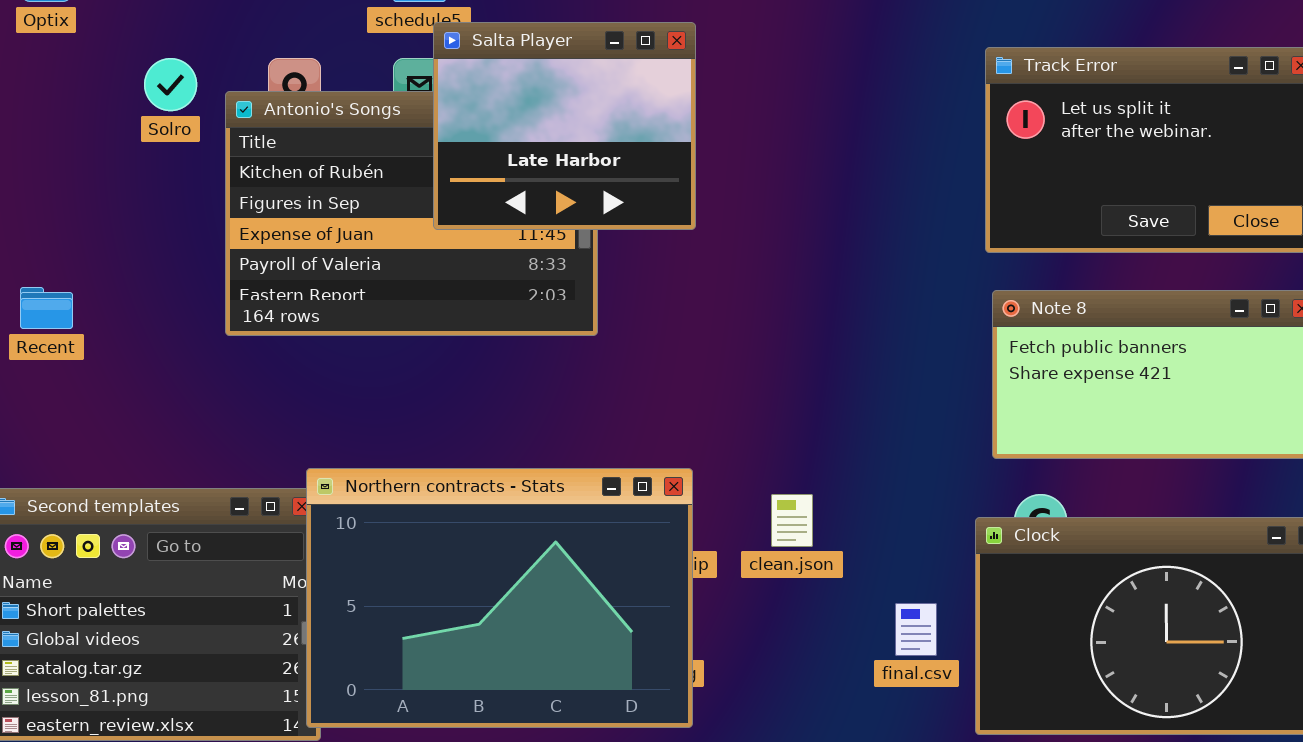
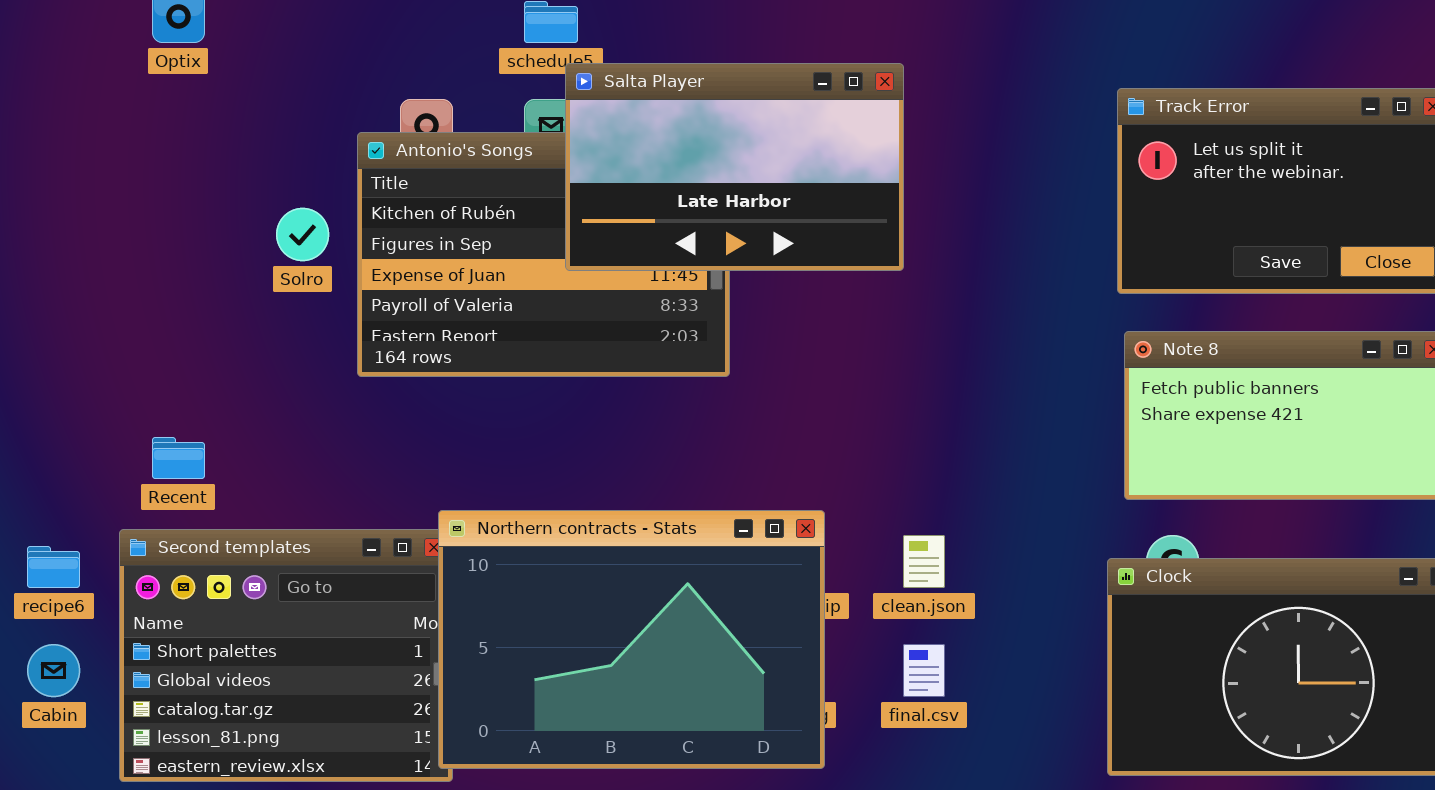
Salta Player: [433,22,696,230] -> [565,63,904,271], resized
Solro: [144,58,197,111] -> [276,208,329,261], moved
Recent: [20,287,73,329] -> [152,437,205,479], moved
final.csv: [895,603,937,656] -> [903,644,945,697], moved

